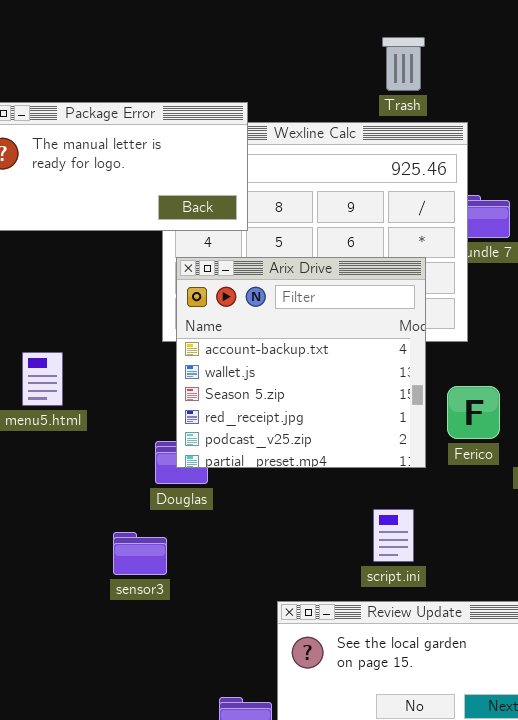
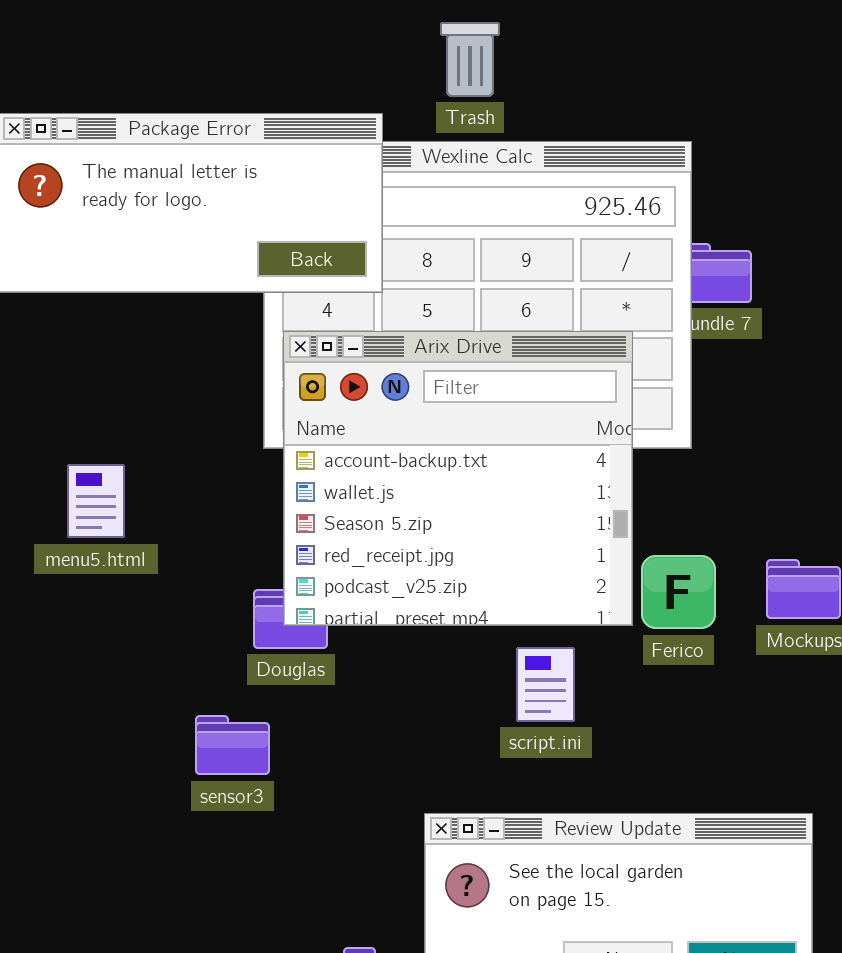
Trash: [382,37,425,91] -> [440,22,500,97], moved
Ferico: [447,386,500,439] -> [641,555,716,629], moved
script.ini: [373,509,414,562] -> [516,647,575,722], moved

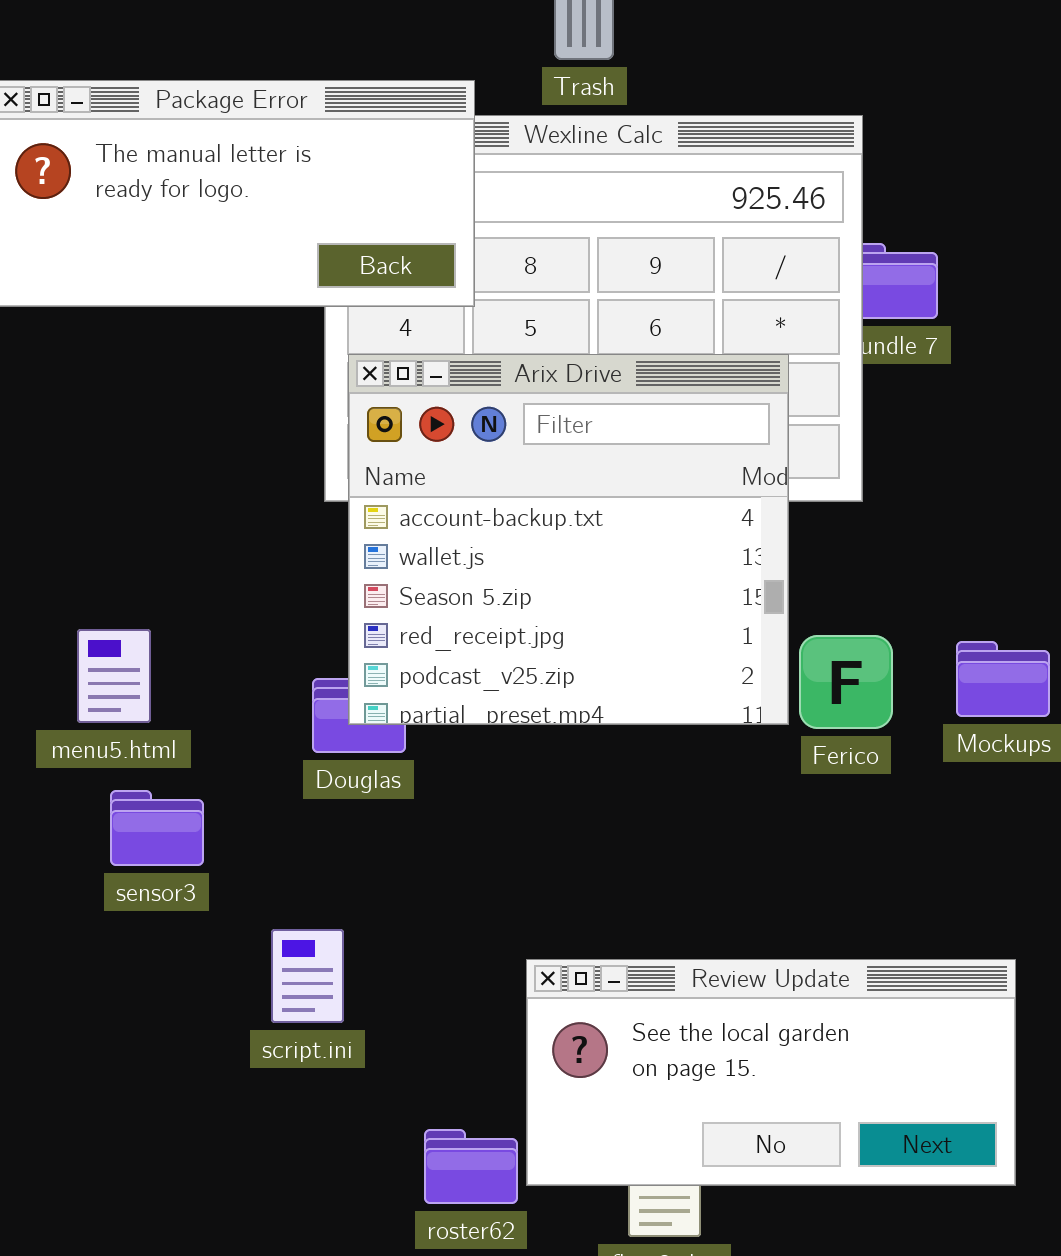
menu5.html: [67,464,125,538] -> [77,629,151,723], moved
script.ini: [516,647,575,722] -> [271,929,344,1023], moved
sensor3: [195,715,270,775] -> [110,790,204,866], moved

